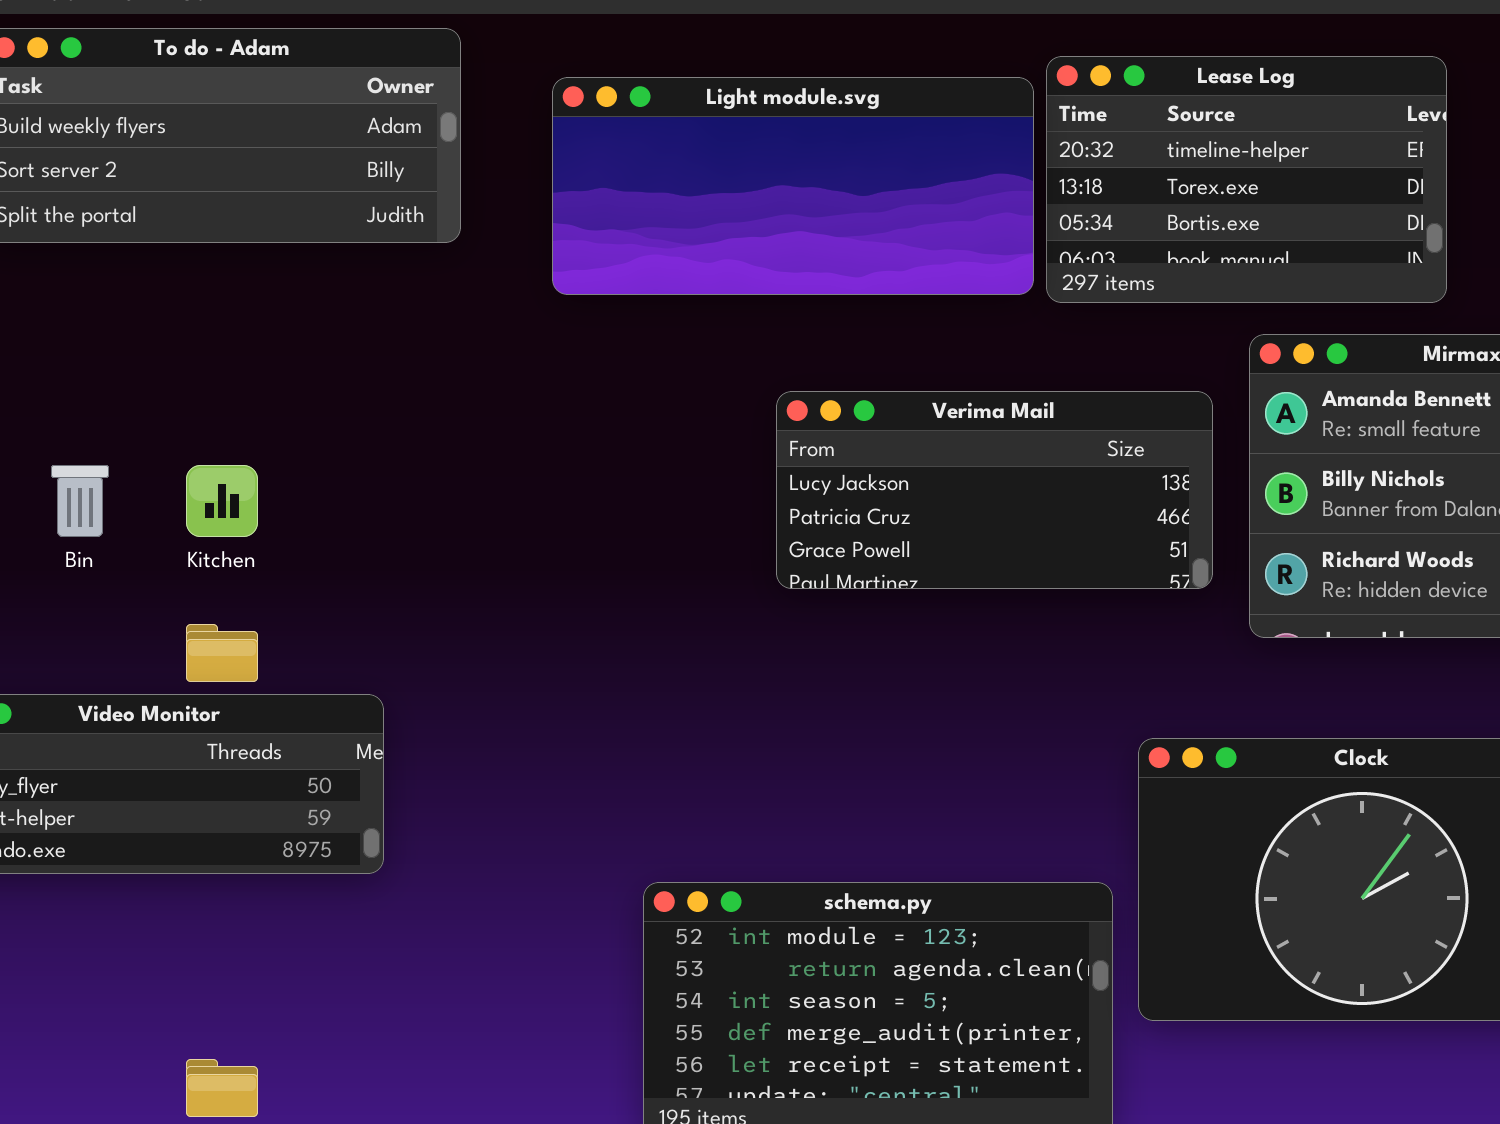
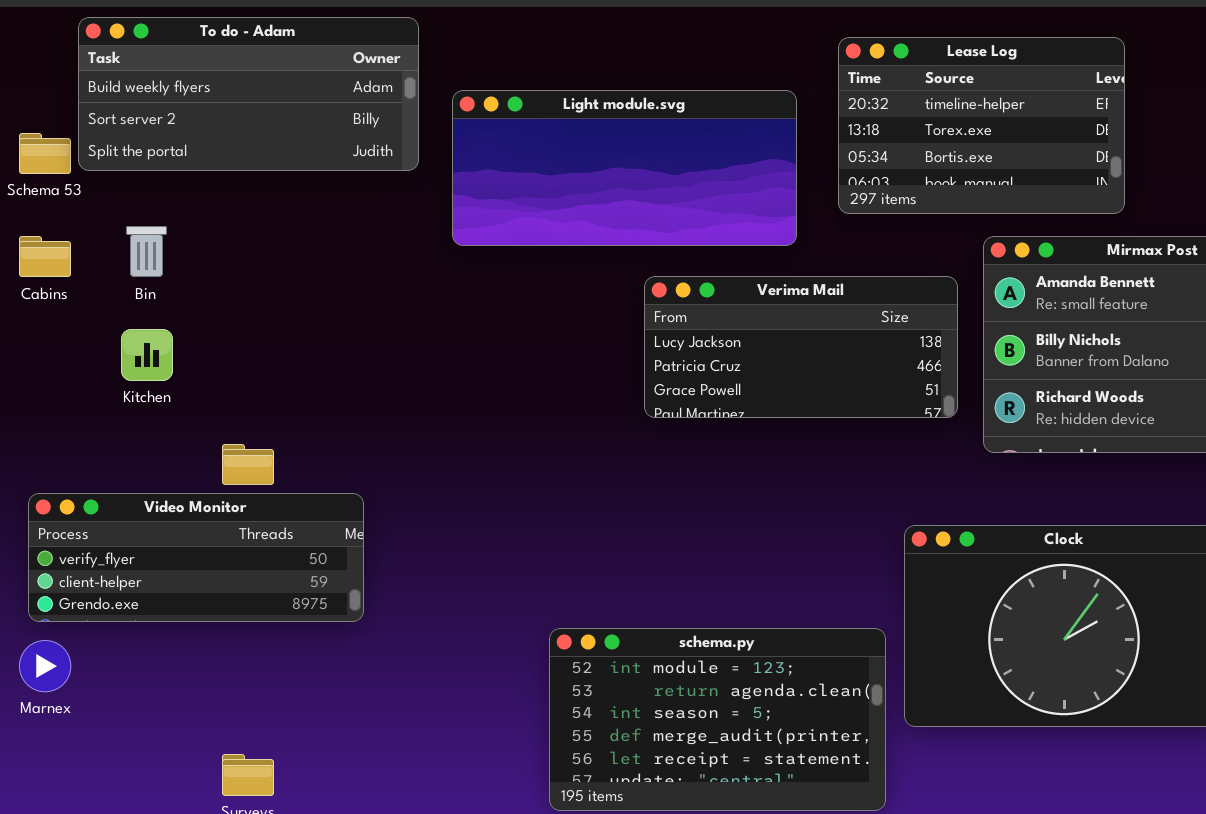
Light module.svg: [552,77,1034,295] -> [452,90,797,246], moved
Bin: [51,465,109,537] -> [126,226,167,277], moved
Kitchen: [186,465,258,537] -> [121,329,173,381], moved

